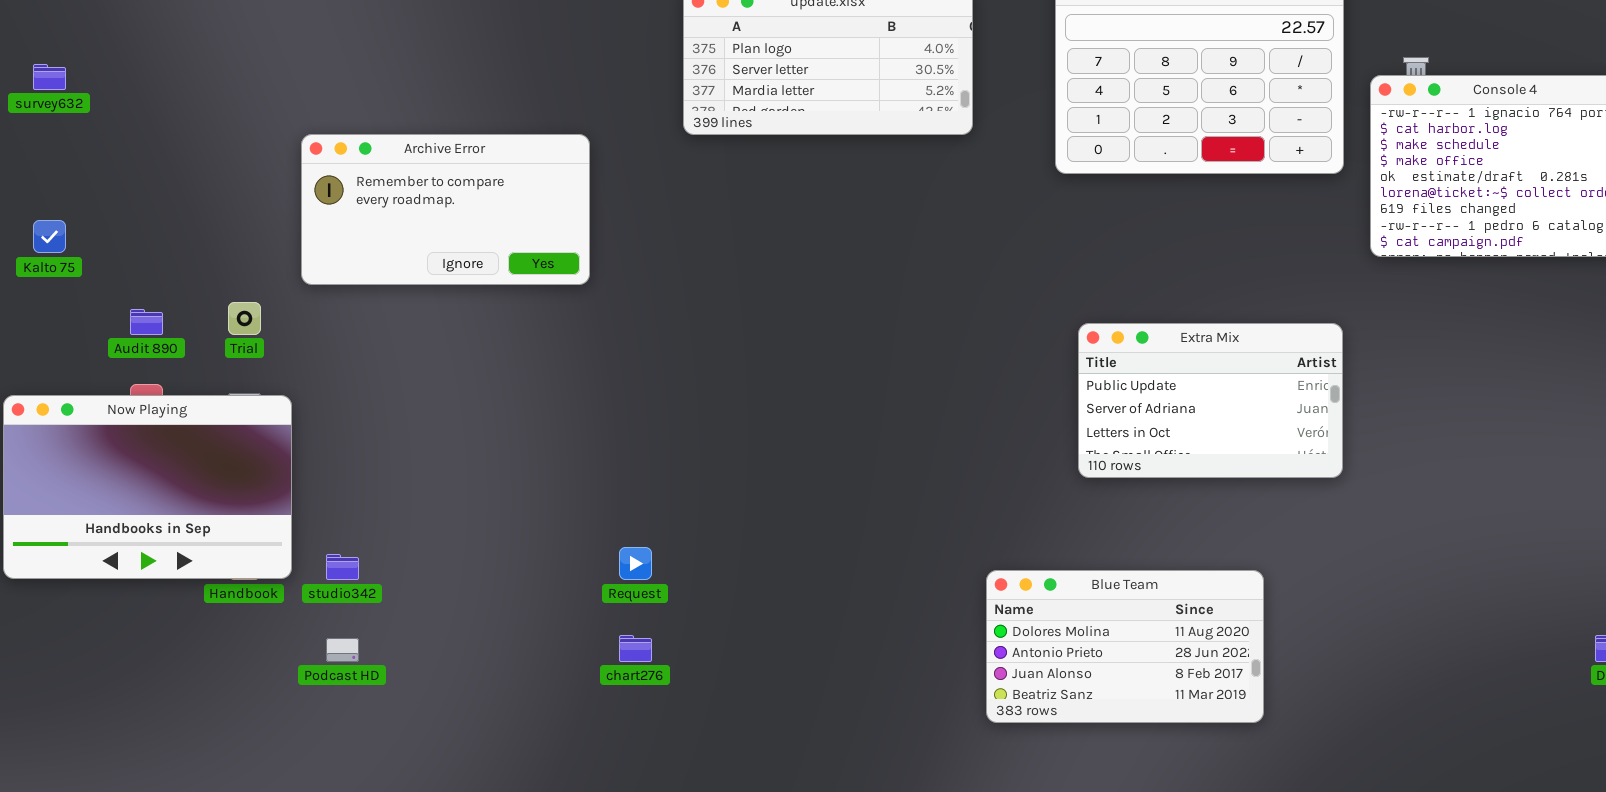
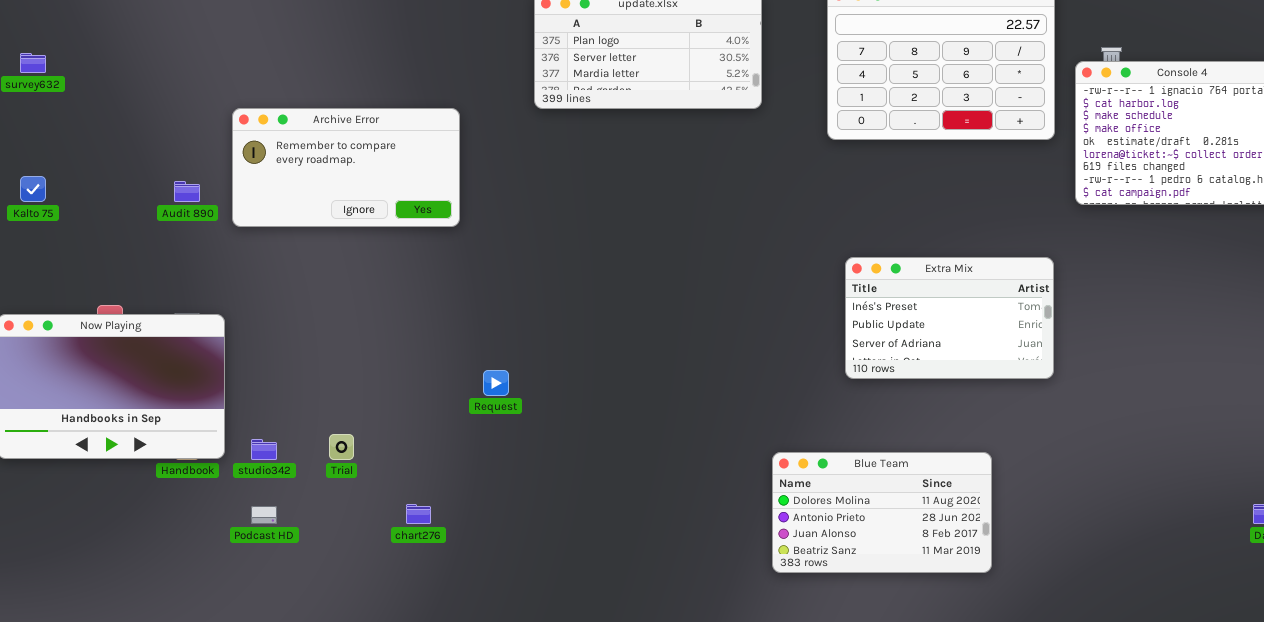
Trial: [228,302,261,335] -> [329,434,354,460], moved
Audit 890: [130,309,163,335] -> [174,181,200,202], moved
Extra Mix: [1078,323,1343,478] -> [845,257,1054,379], scrolled up 1 row
Request: [619,547,652,580] -> [483,370,509,396], moved
chart276: [619,635,652,662] -> [406,504,431,524], moved

